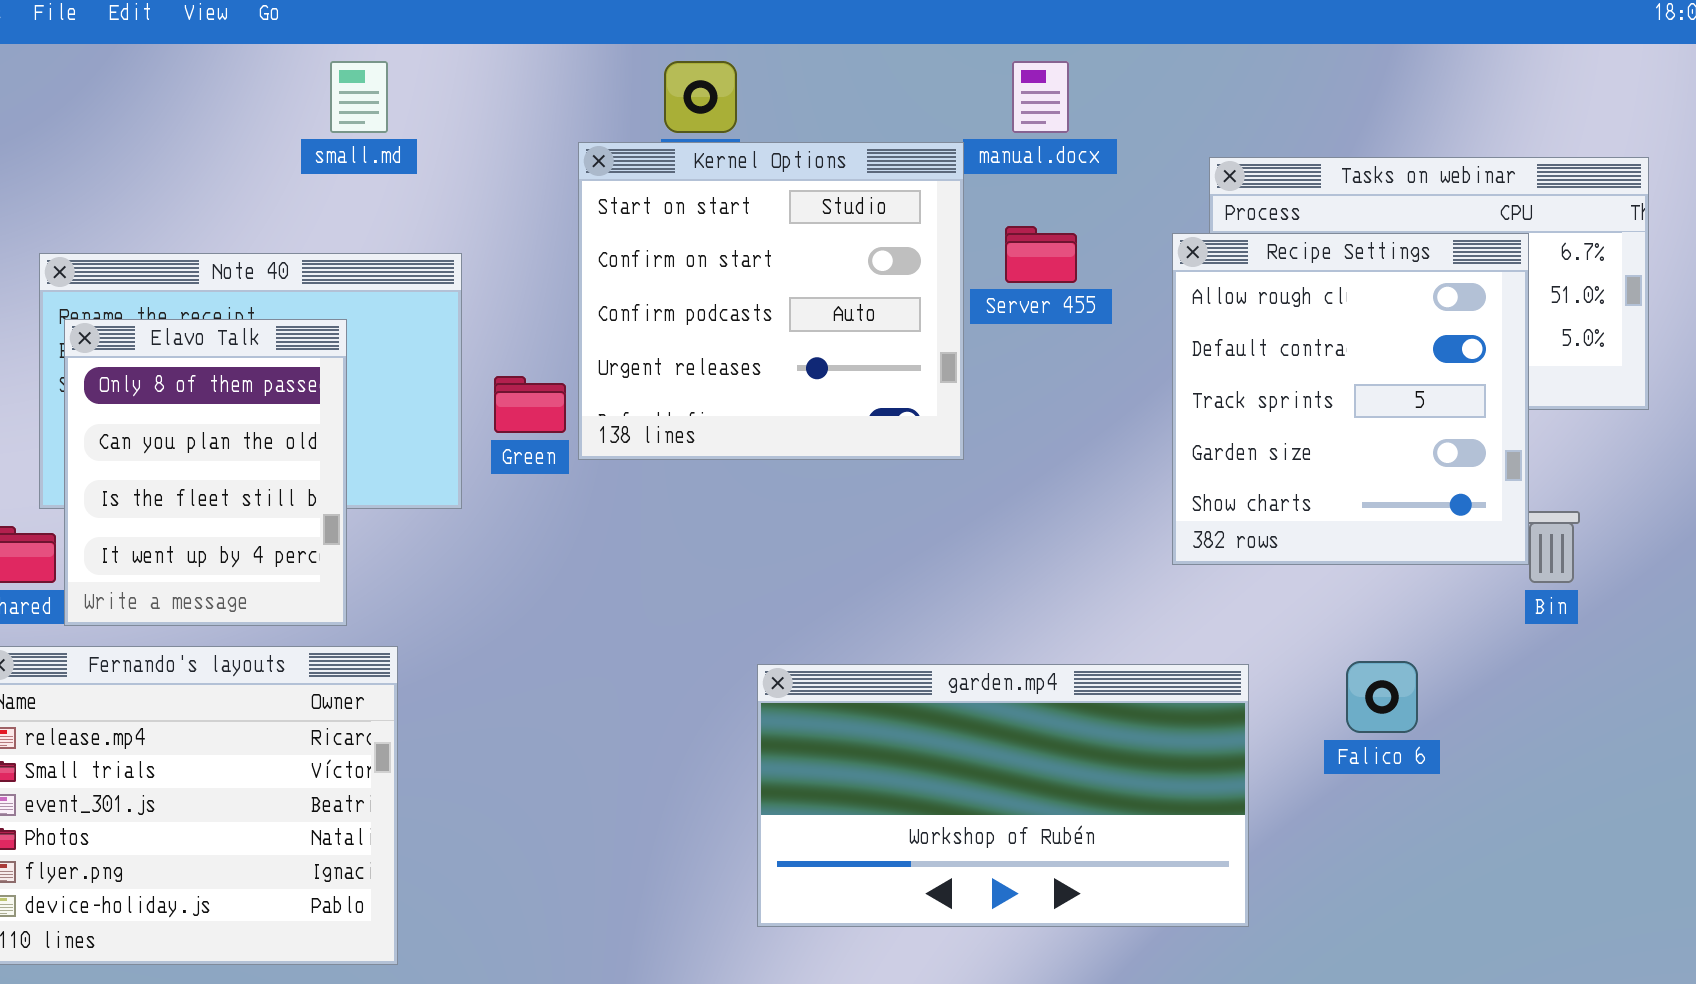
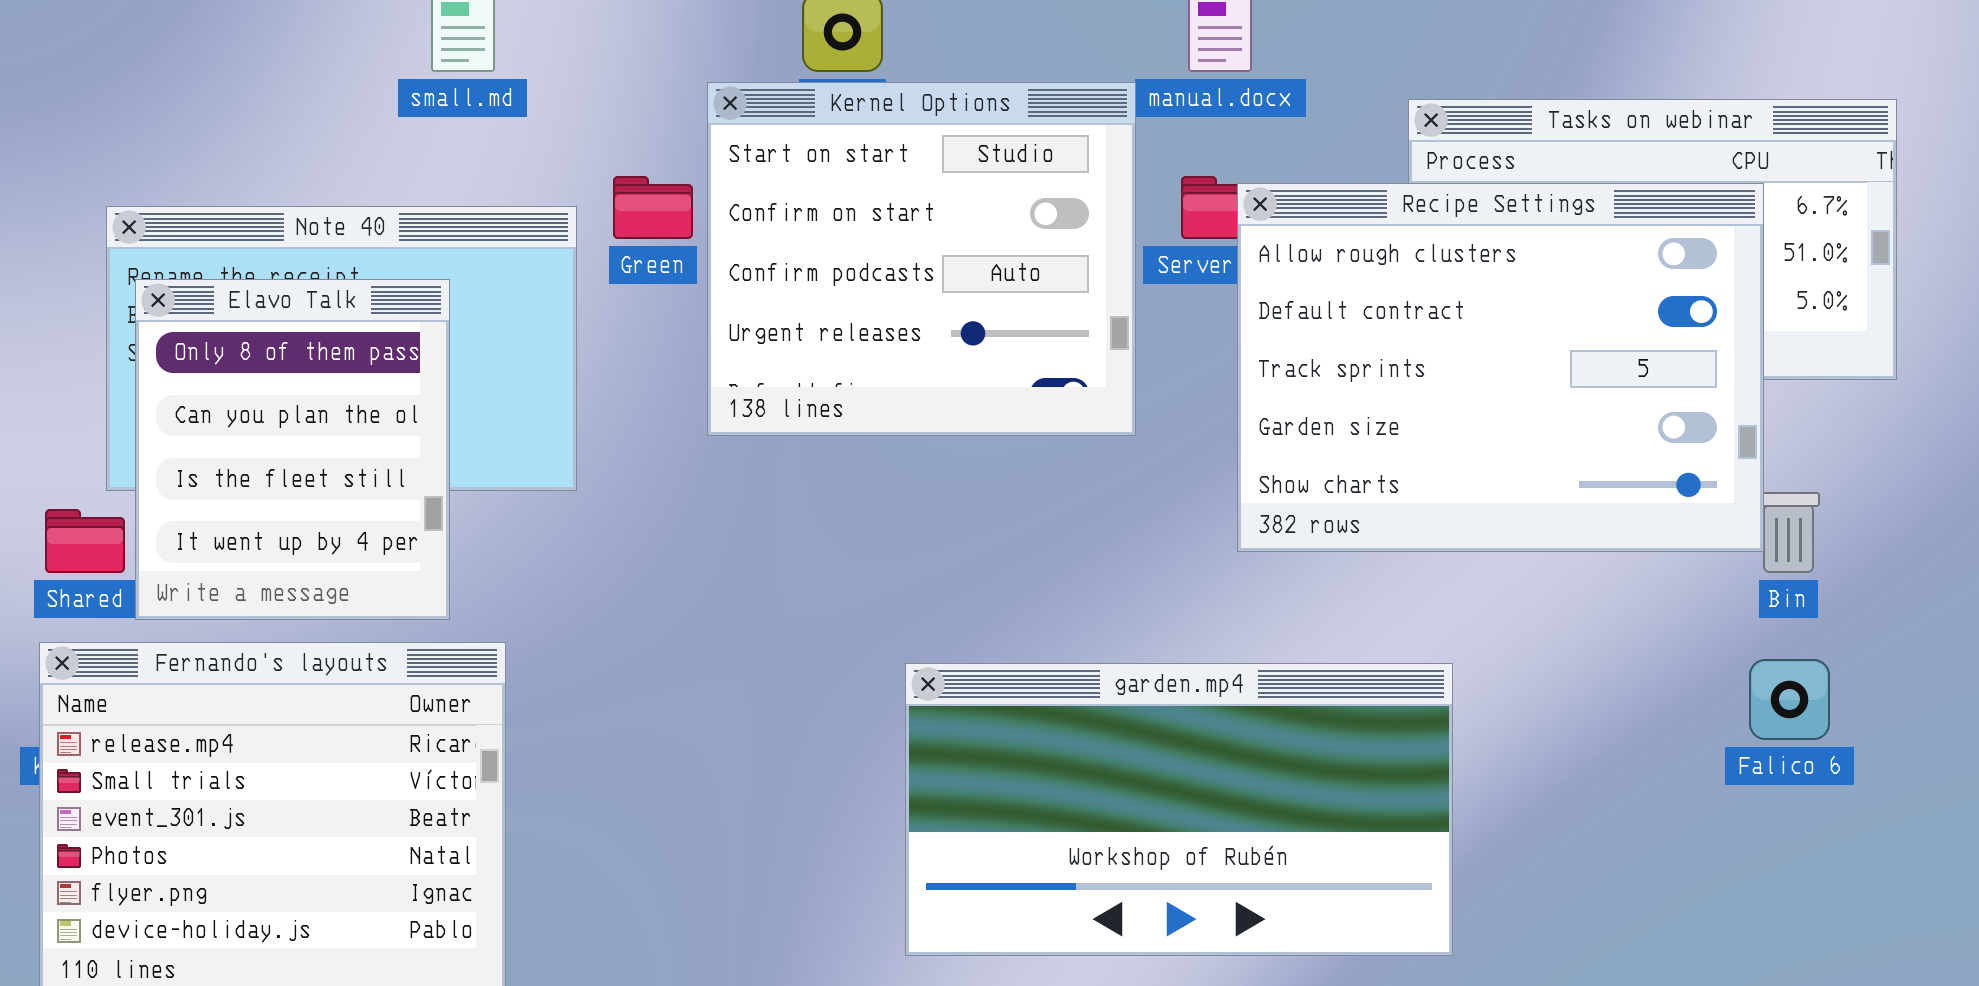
Recipe Settings: [1172,233,1529,565] -> [1237,183,1764,552], resized
Green: [494,376,566,433] -> [613,176,693,239], moved
Falico 6: [1346,661,1418,733] -> [1749,659,1830,740], moved

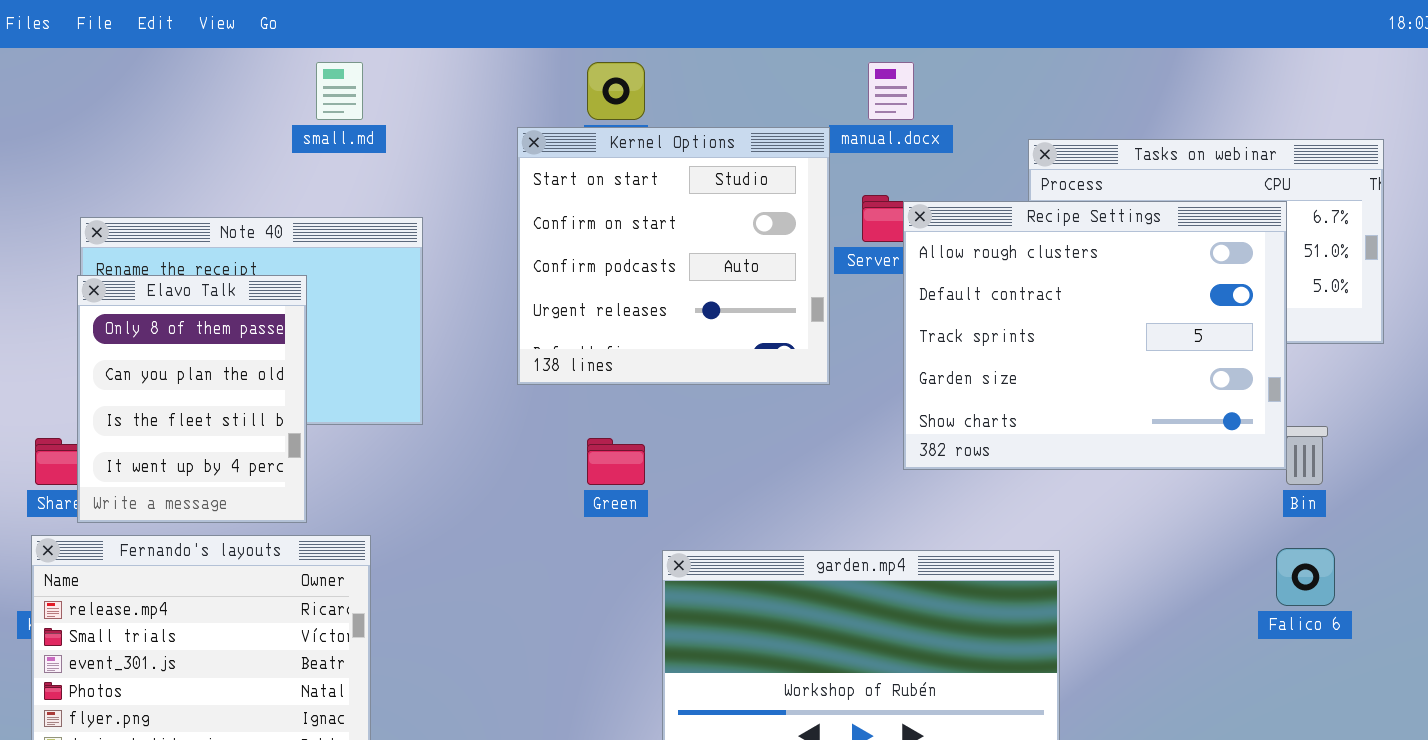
Green: [613,176,693,239] -> [587,438,645,485], moved
Elavo Talk: [135,279,450,620] -> [77,275,307,523], moved

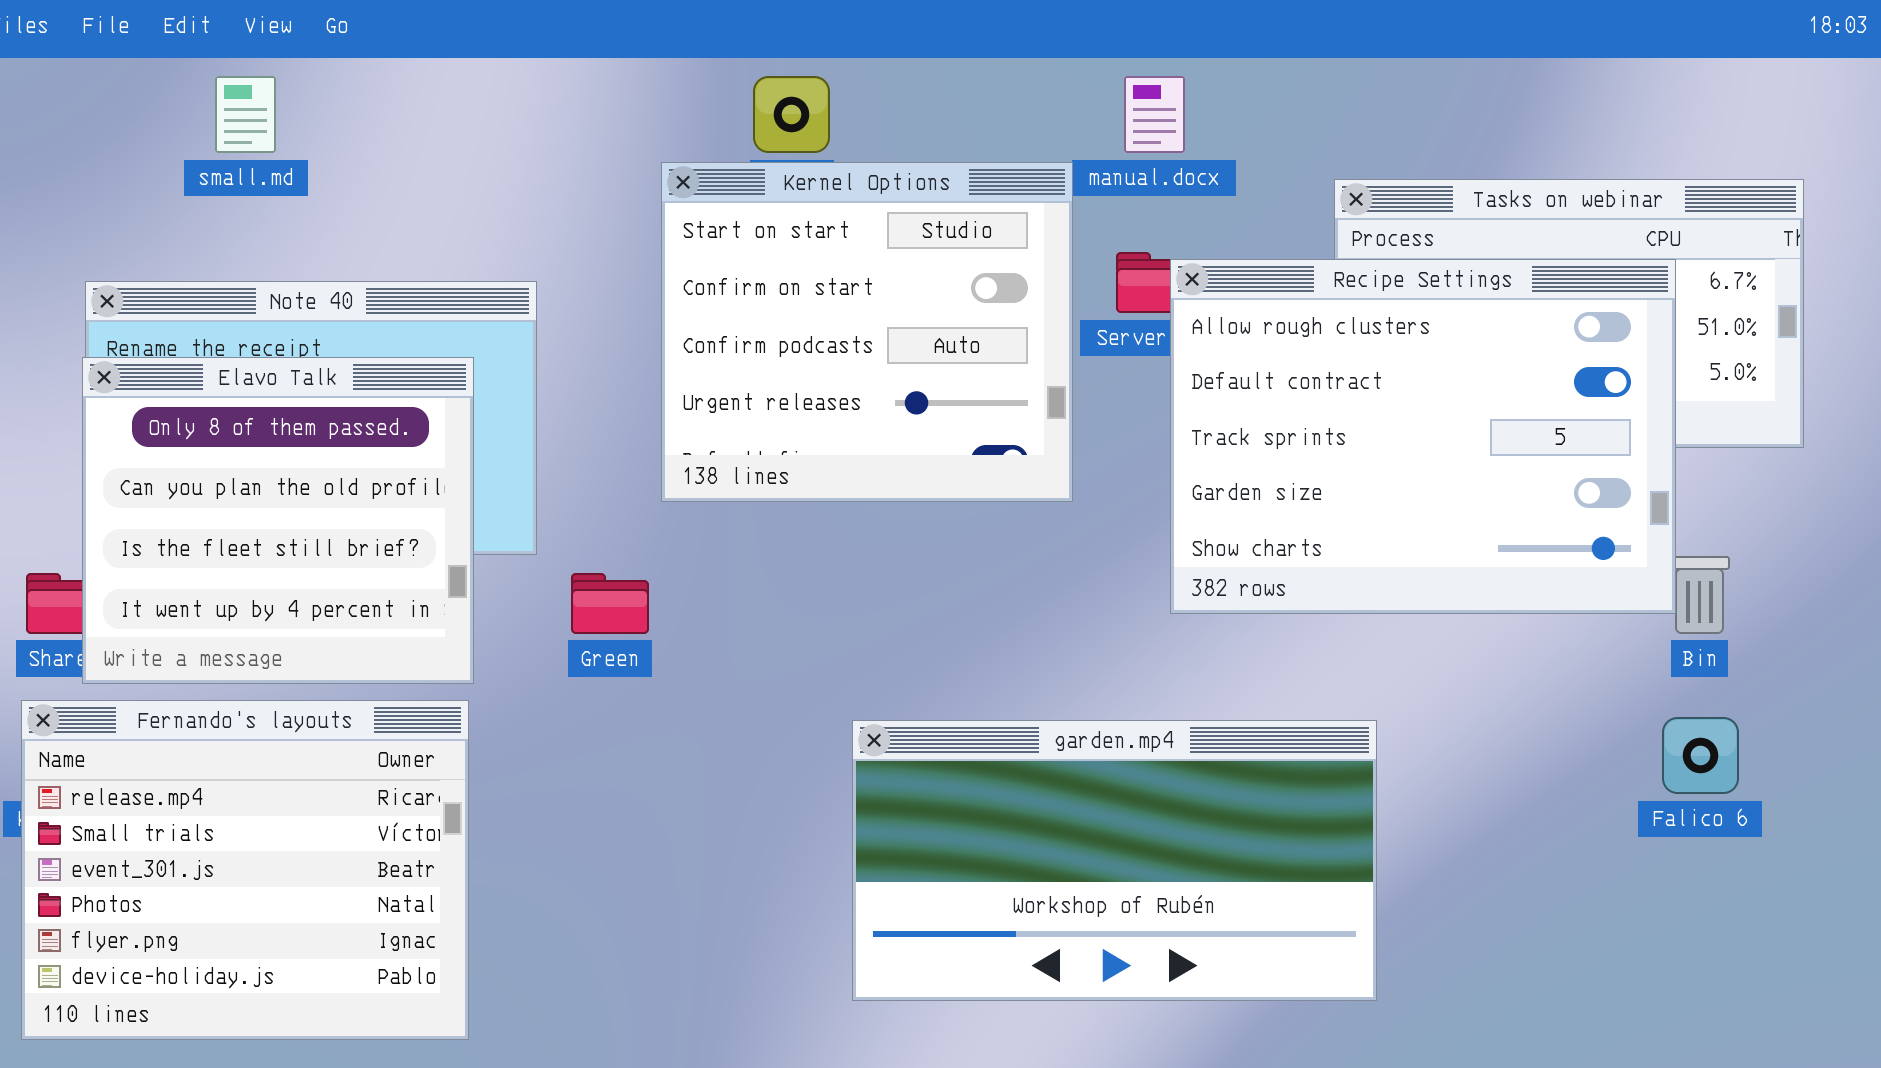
small.md: [316,62,363,120] -> [215,76,276,153], moved
Elavo Talk: [77,275,307,523] -> [82,357,474,684], resized
Green: [587,438,645,485] -> [571,573,649,634], moved

